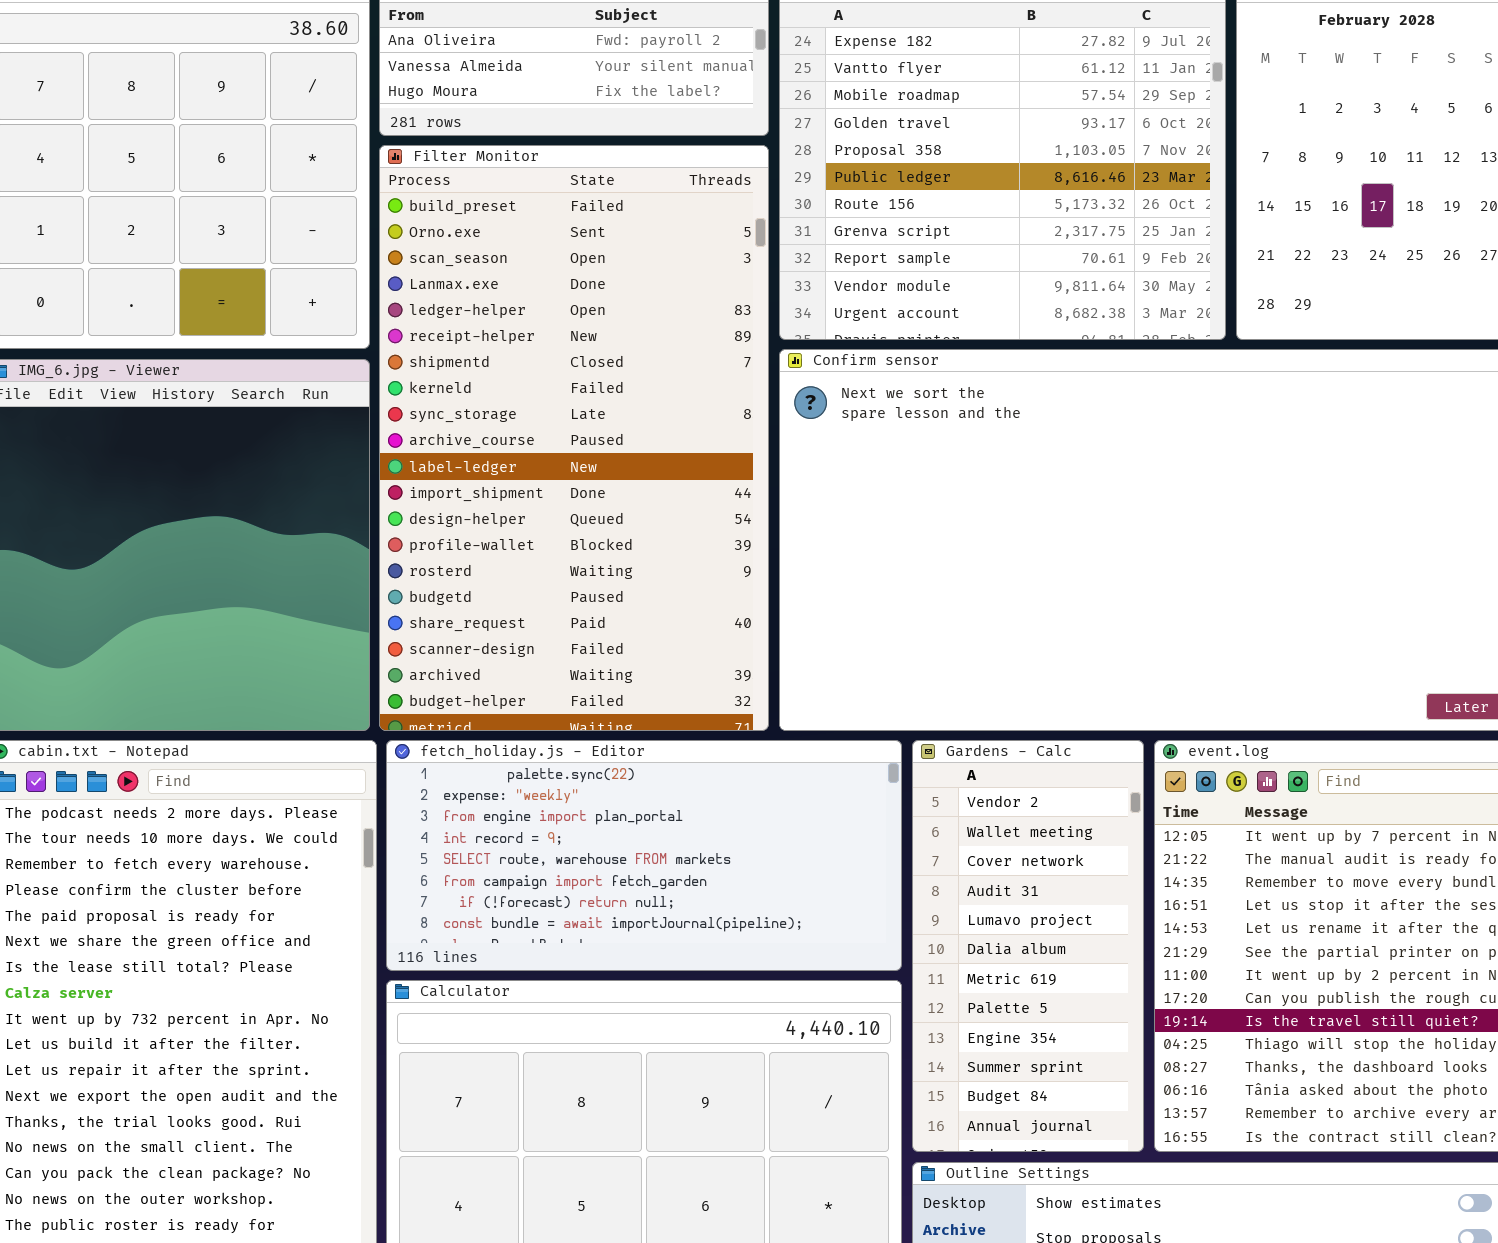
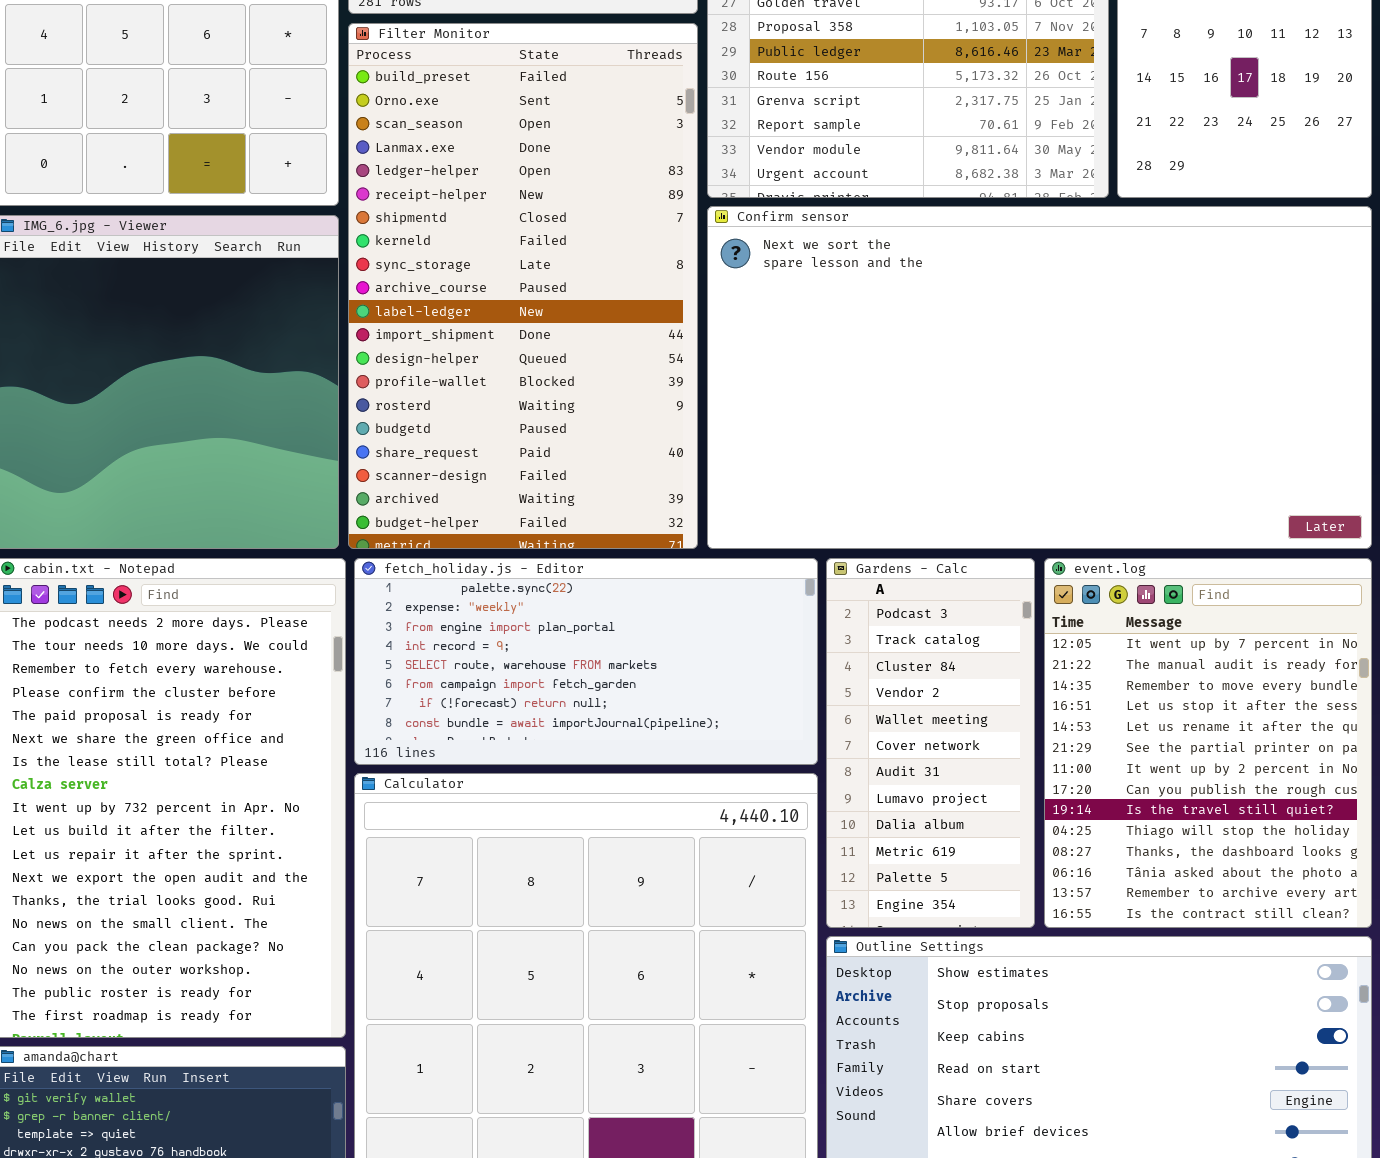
Gardens - Calc: [912,740,1144,1152] -> [826,558,1035,928], scrolled up 3 rows

